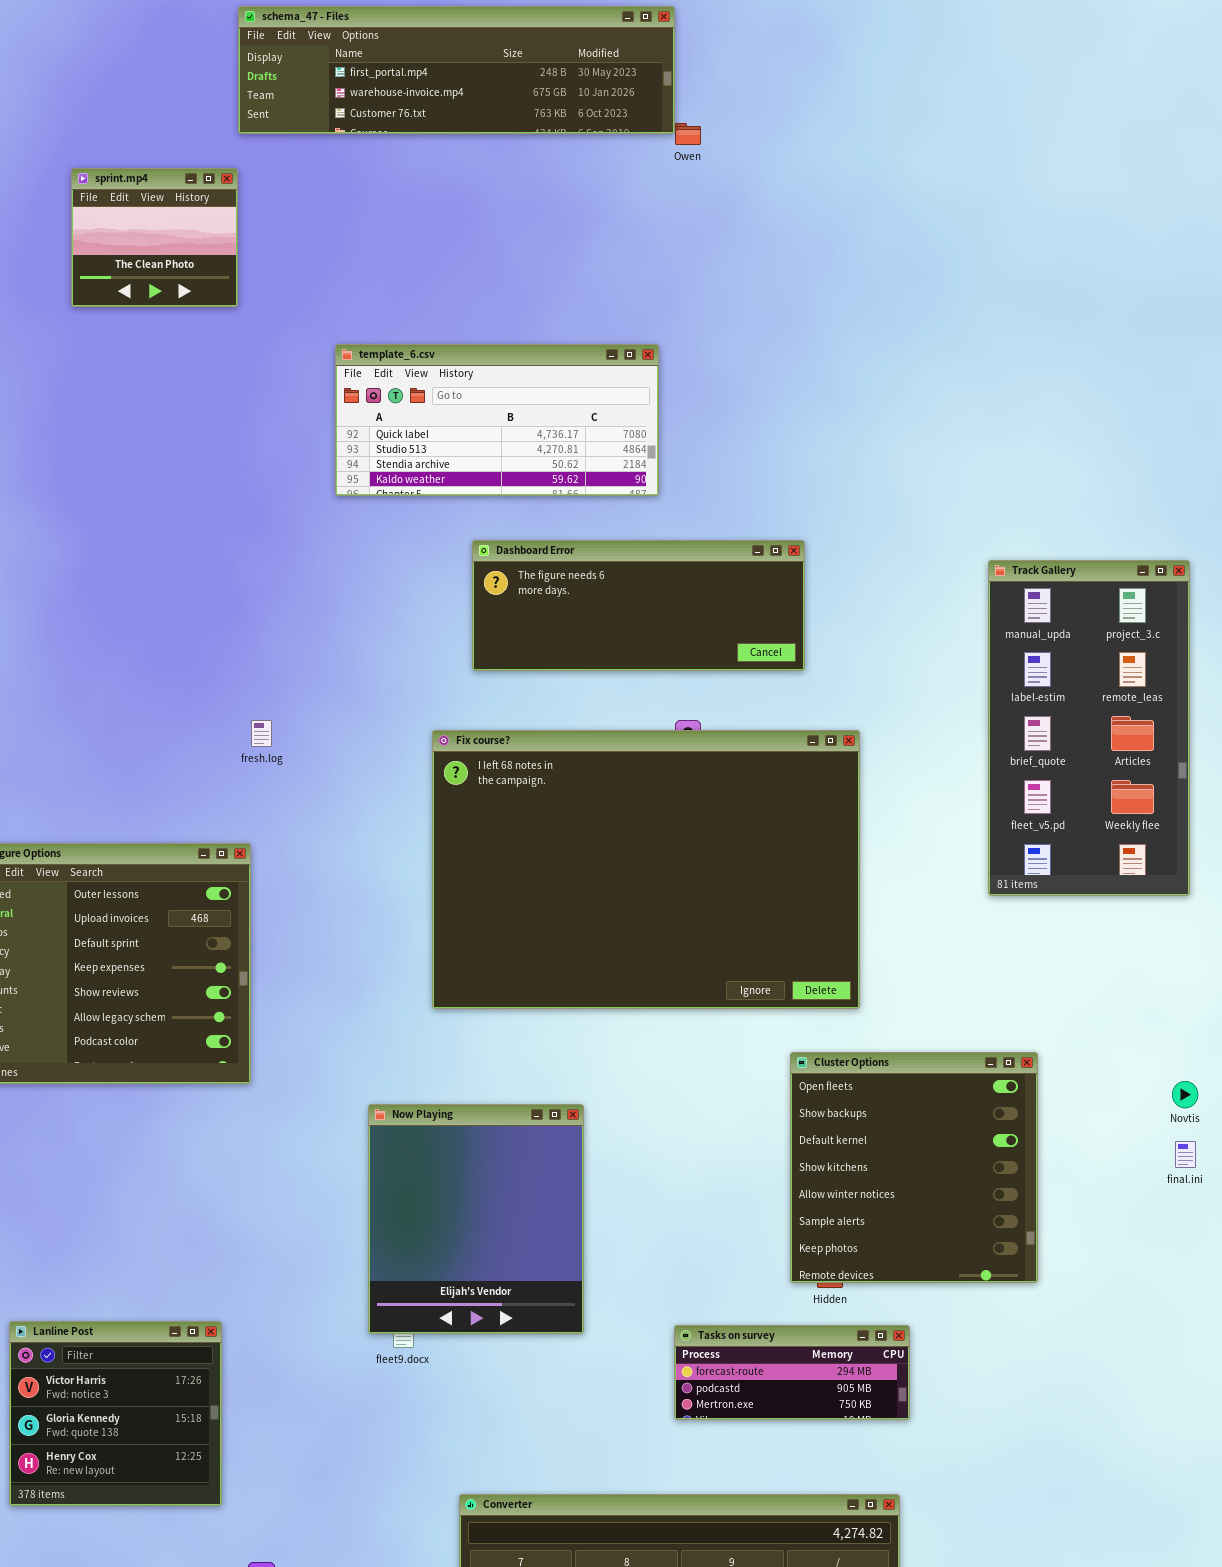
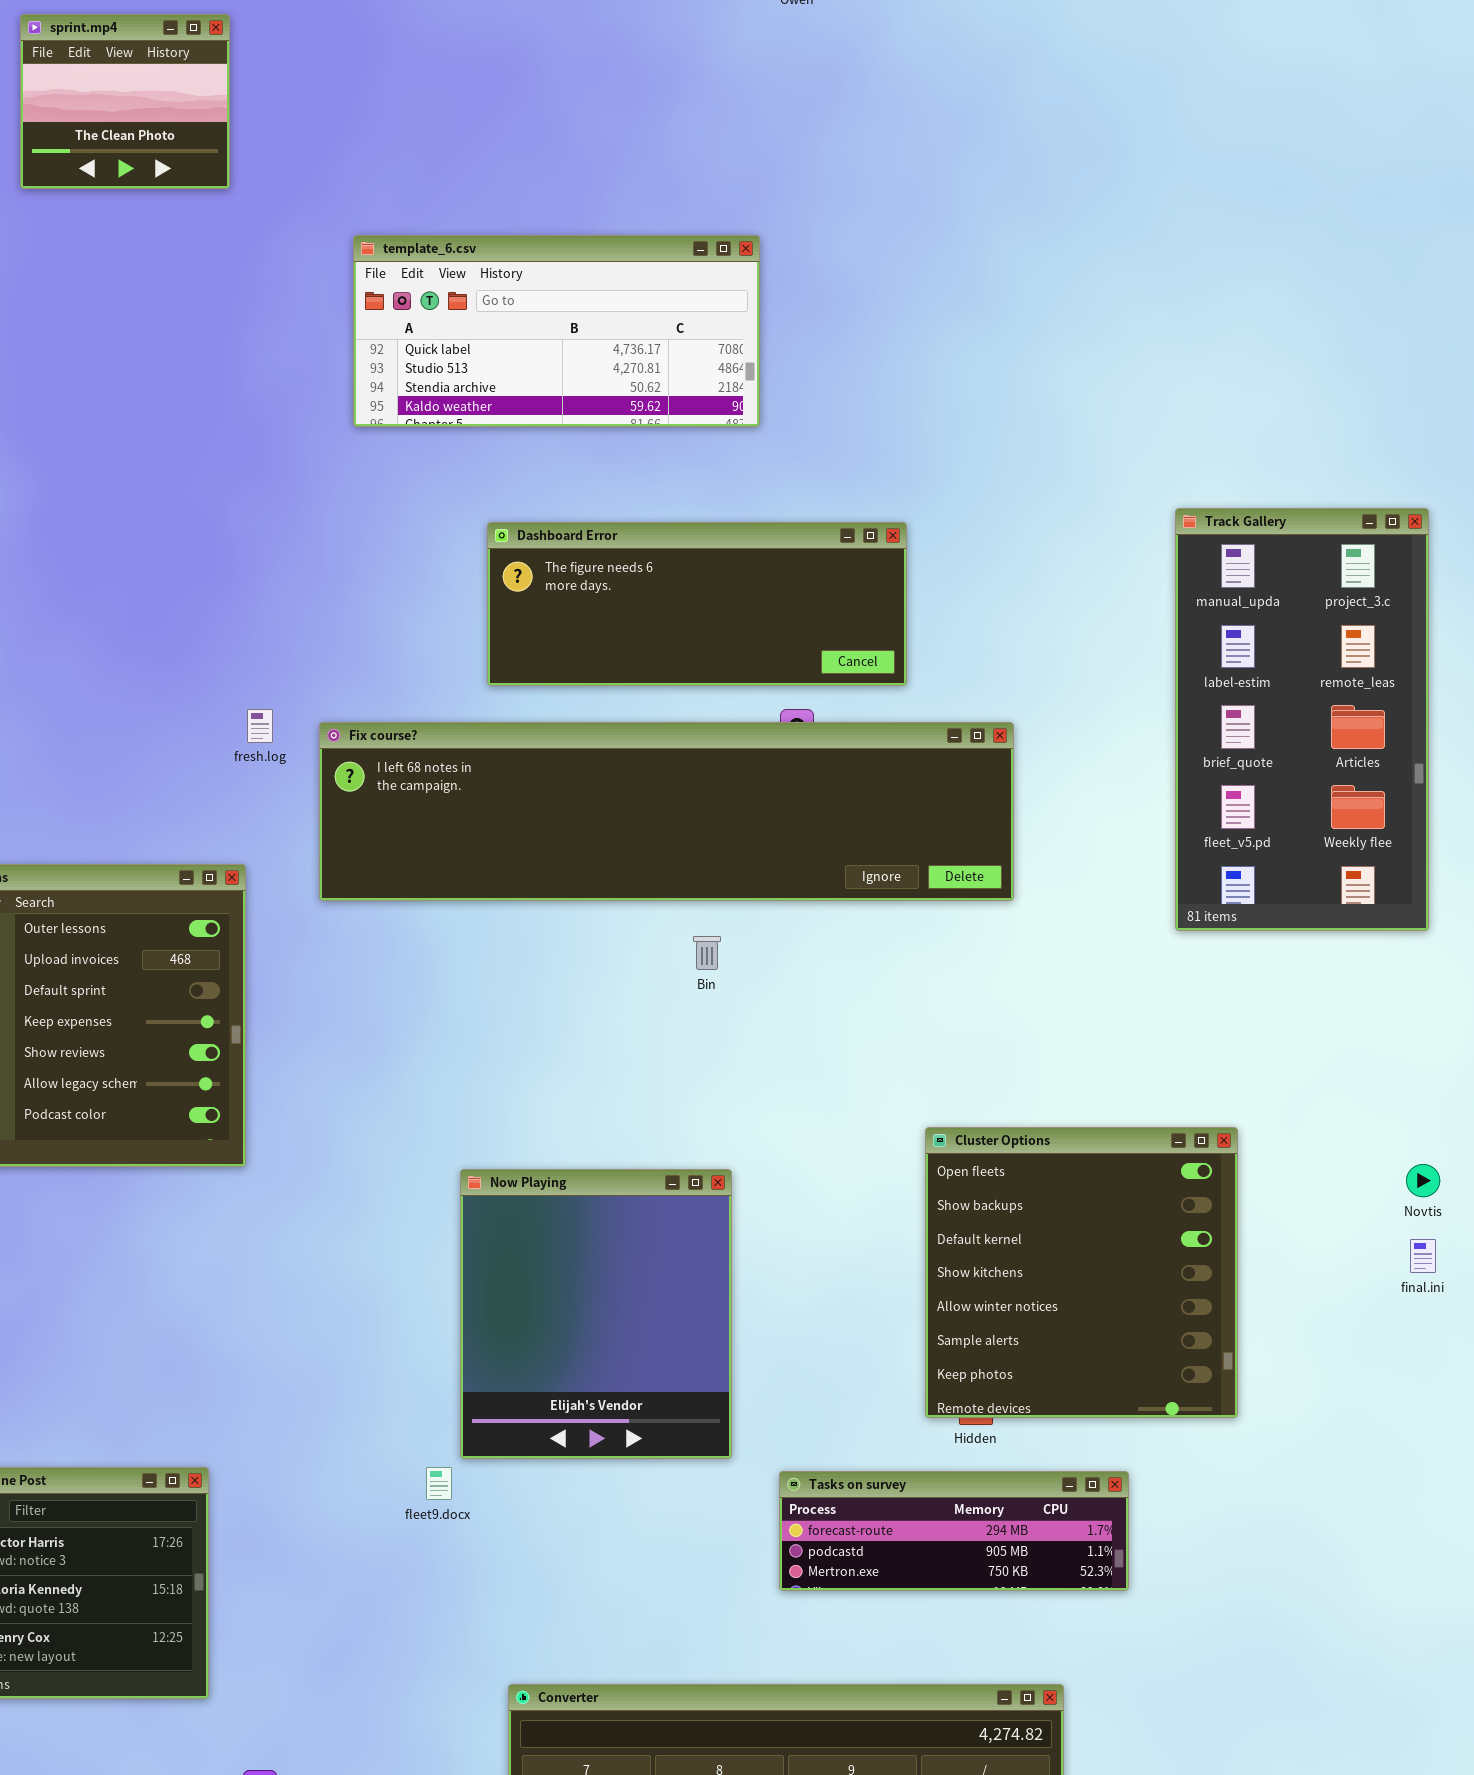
Dashboard Error: [472,540,805,671] -> [487,522,907,686], moved
Fix course?: [432,730,860,1009] -> [319,722,1014,901], resized
Now Playing: [368,1104,584,1334] -> [460,1169,732,1459], moved
Tasks on survey: [674,1325,910,1420] -> [779,1471,1129,1591], resized

